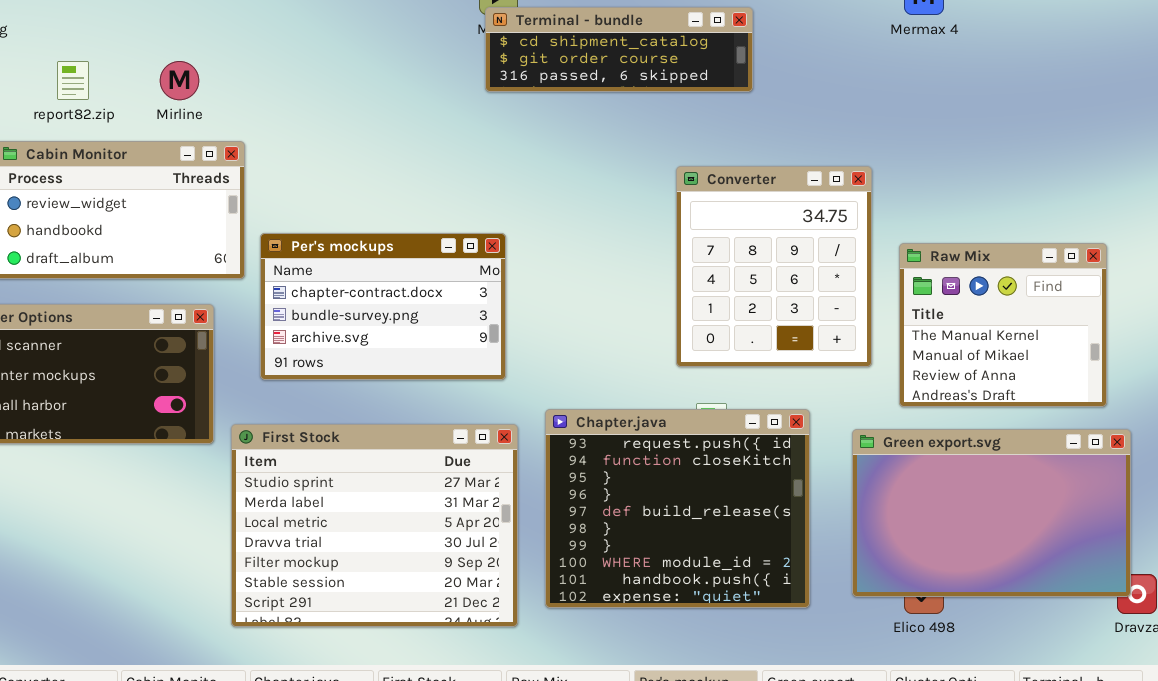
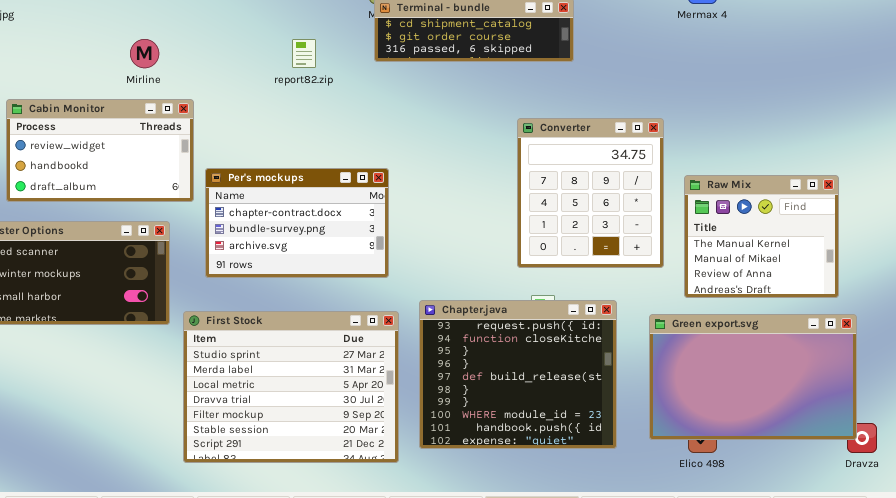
report82.zip: [57,61,89,100] -> [292,39,316,68], moved

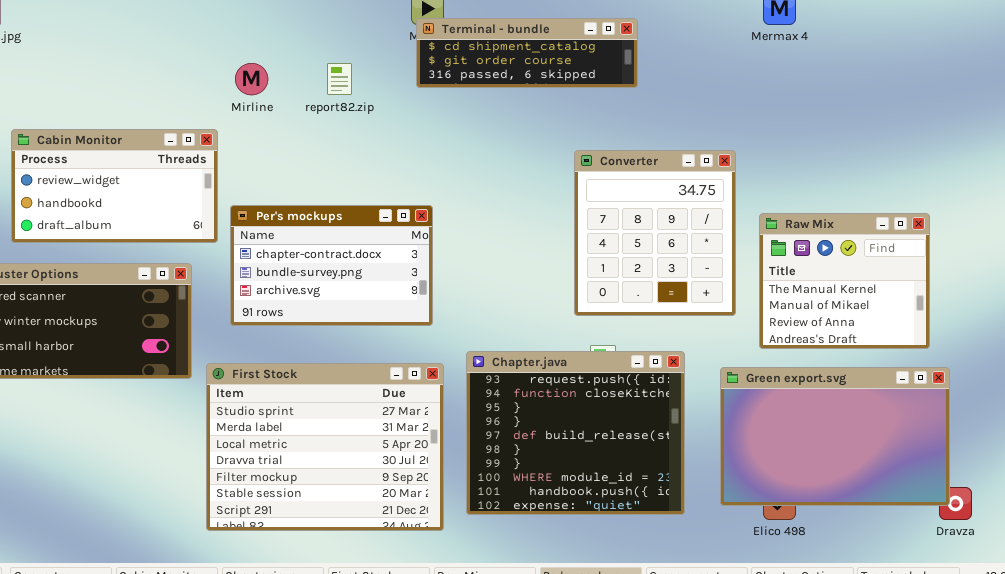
Mirline: [130,39,159,68] -> [235,63,268,95], moved

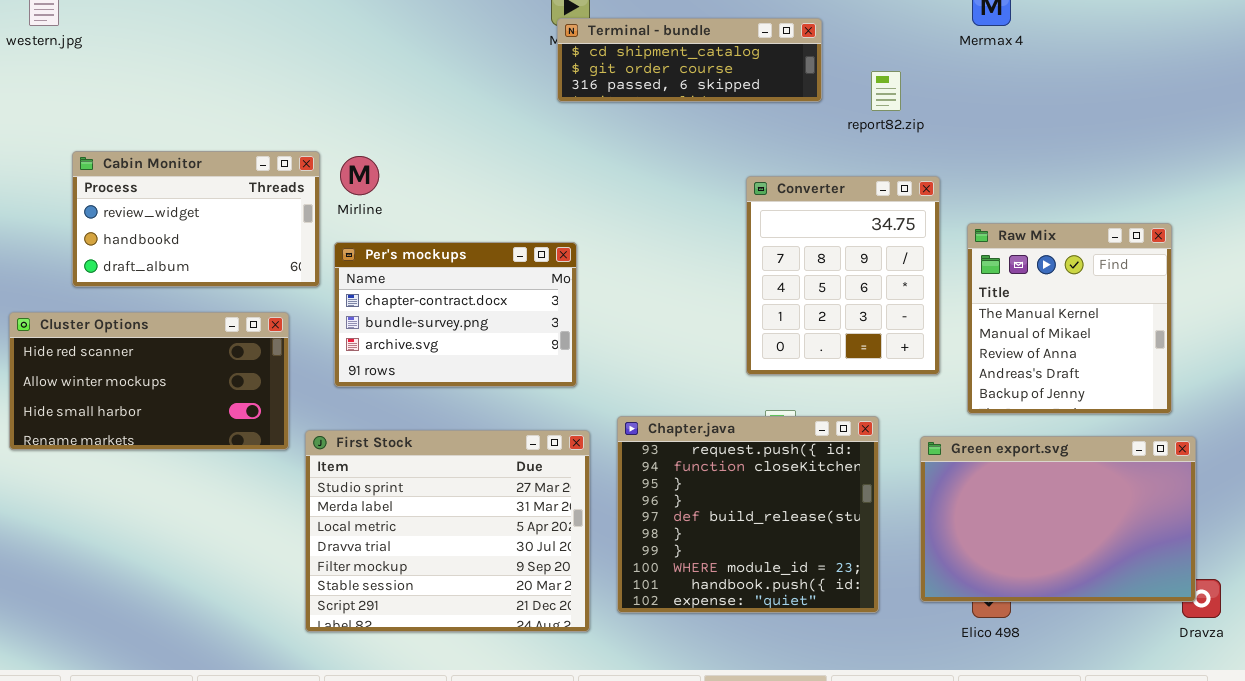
Mirline: [235,63,268,95] -> [340,156,379,195], moved
report82.zip: [327,63,352,95] -> [871,71,901,111], moved
Raw Mix: [759,213,930,349] -> [967,223,1172,414], resized

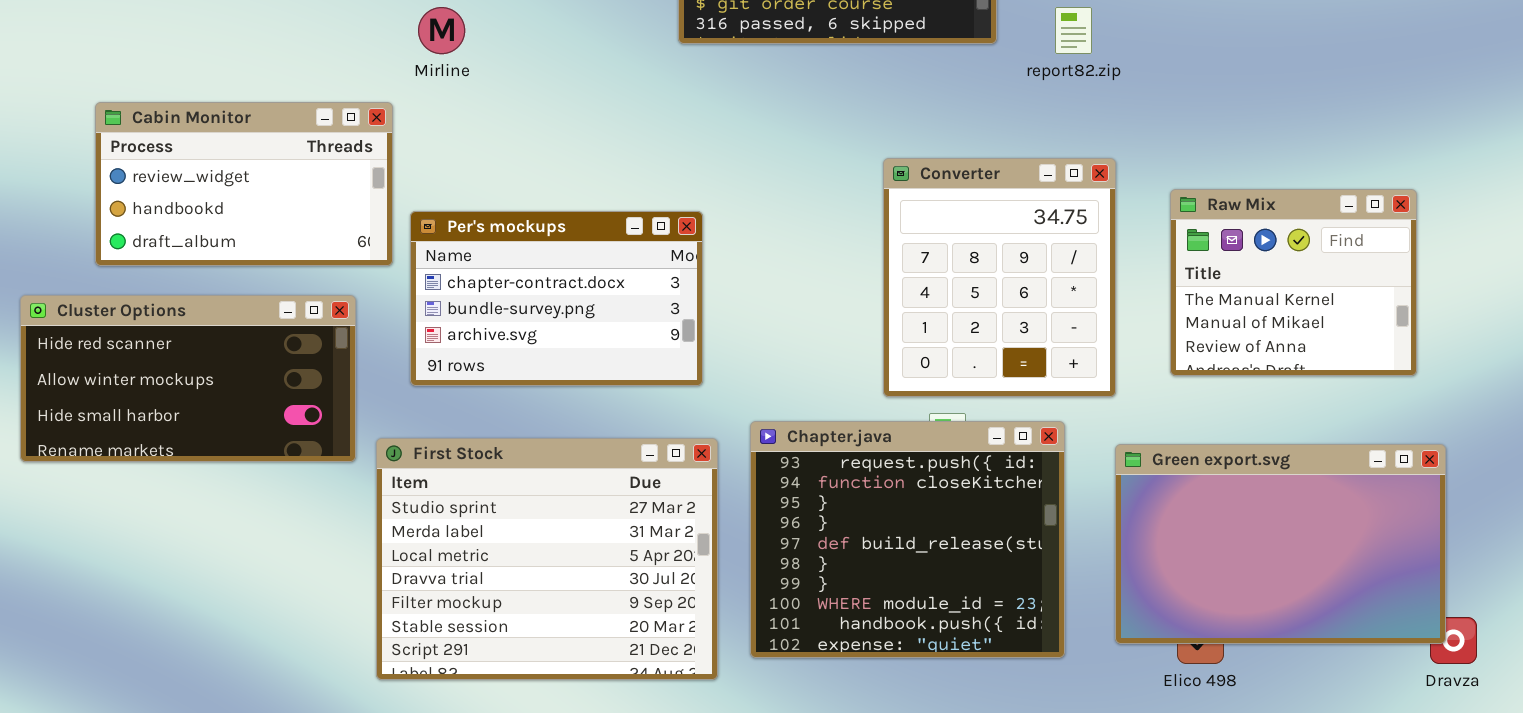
Mirline: [340,156,379,195] -> [418,7,465,54], moved
Converter: [746,176,940,375] -> [883,158,1116,397], moved
Raw Mix: [967,223,1172,414] -> [1170,189,1417,376], resized

